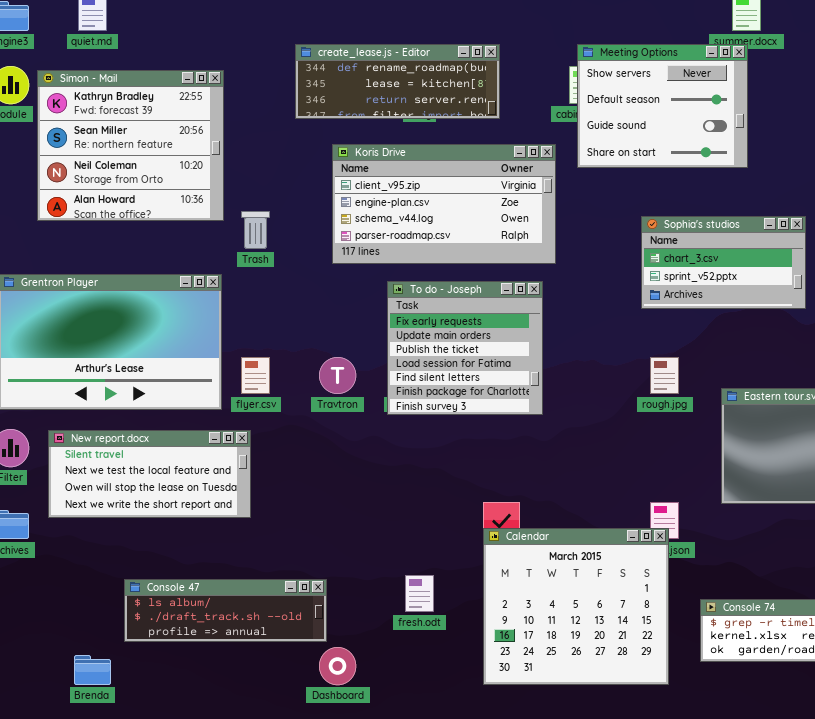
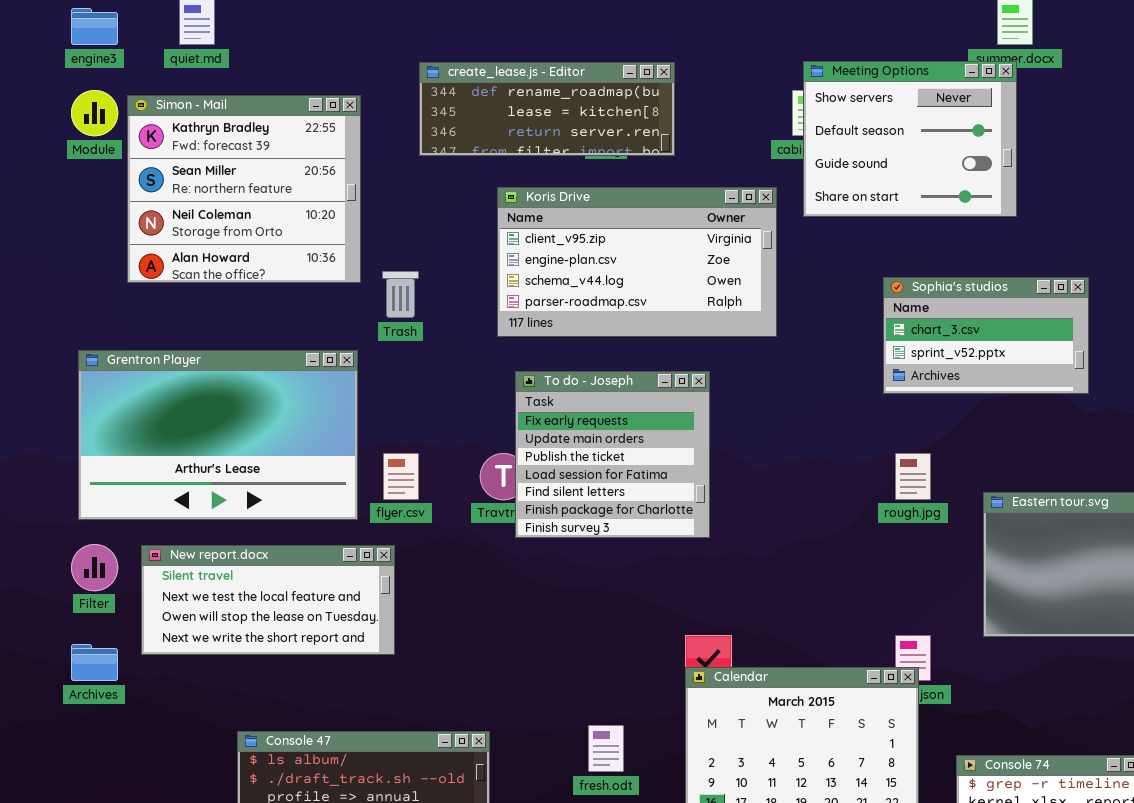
create_lease.js - Editor: [295,44,500,119] -> [419,62,675,156], moved
To do - Joseph: [387,281,543,415] -> [515,371,710,538], moved

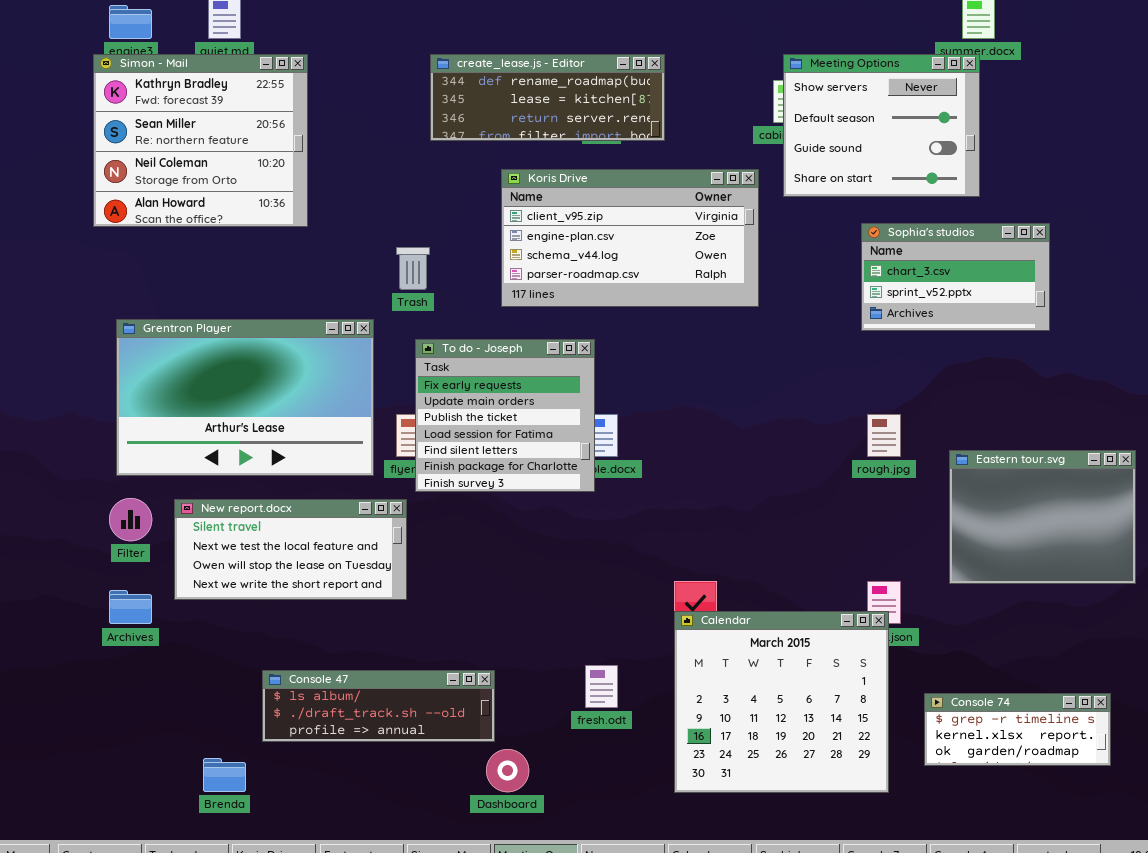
Simon - Mail: [127,95,361,283] -> [93,54,308,227], moved
Sophia's studios: [883,277,1089,394] -> [861,223,1050,331], moved
To do - Joseph: [515,371,710,538] -> [415,339,595,492], moved

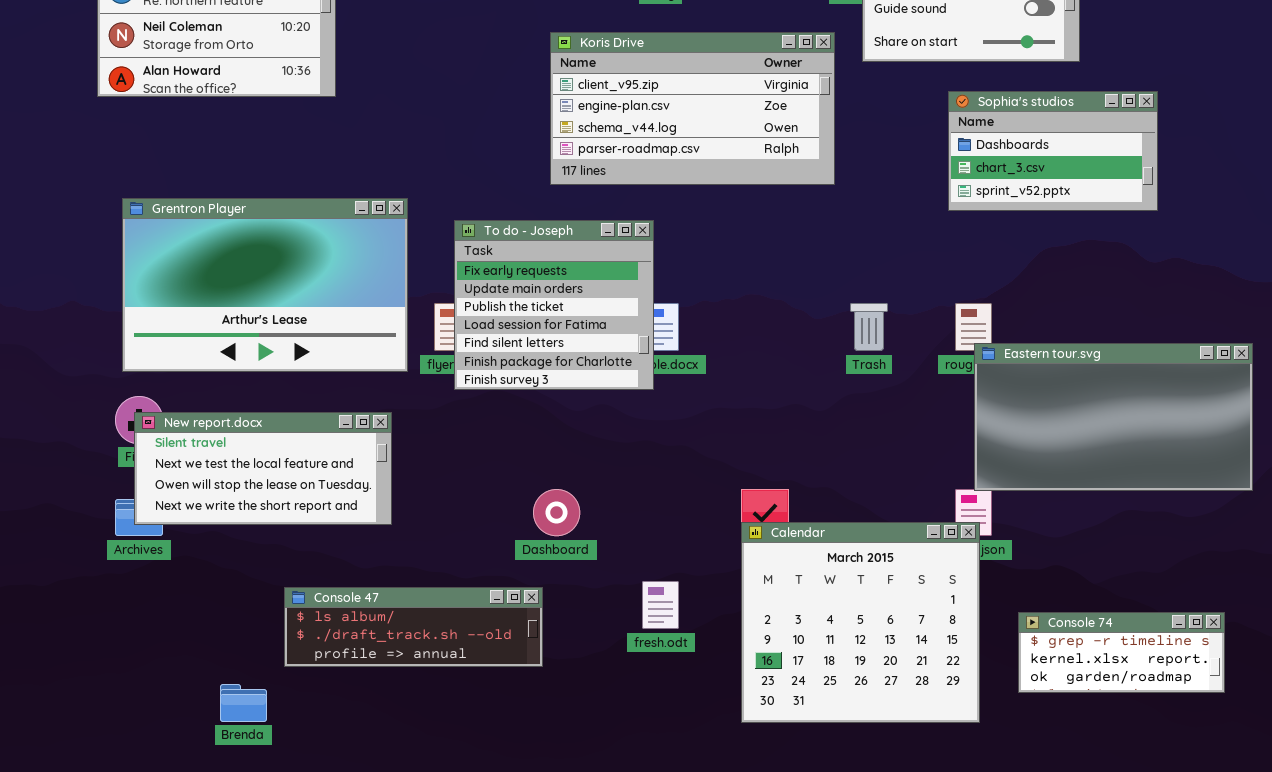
Sophia's studios: [861,223,1050,331] -> [948,91,1158,211], scrolled up 1 row
Trash: [396,247,430,290] -> [850,303,888,351], moved
Eastern tour.svg: [949,450,1136,584] -> [974,343,1253,491], resized
New report.docx: [174,499,407,600] -> [134,412,392,525], moved
Dashboard: [486,749,529,792] -> [533,489,580,536], moved

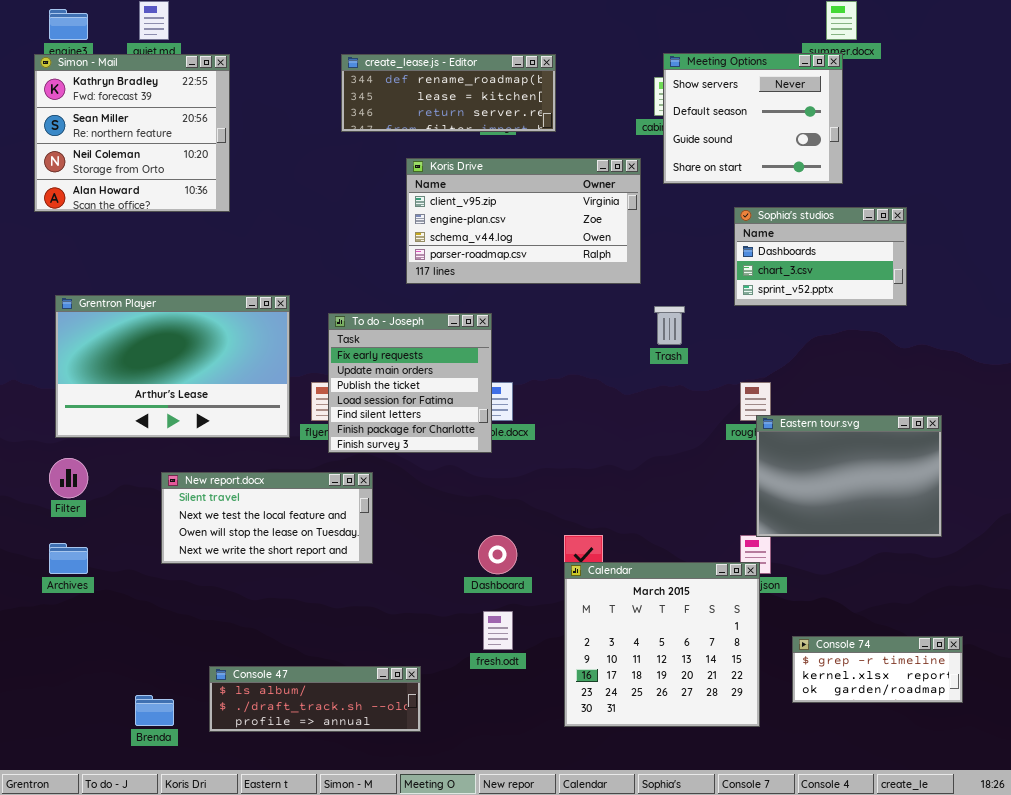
Trash: [850,303,888,351] -> [654,306,685,345], moved
Eastern tour.svg: [974,343,1253,491] -> [756,415,942,537], resized
New report.docx: [134,412,392,525] -> [161,472,373,564], moved
Dashboard: [533,489,580,536] -> [478,535,517,574], moved
Console 47: [284,587,543,667] -> [209,666,421,732], moved

